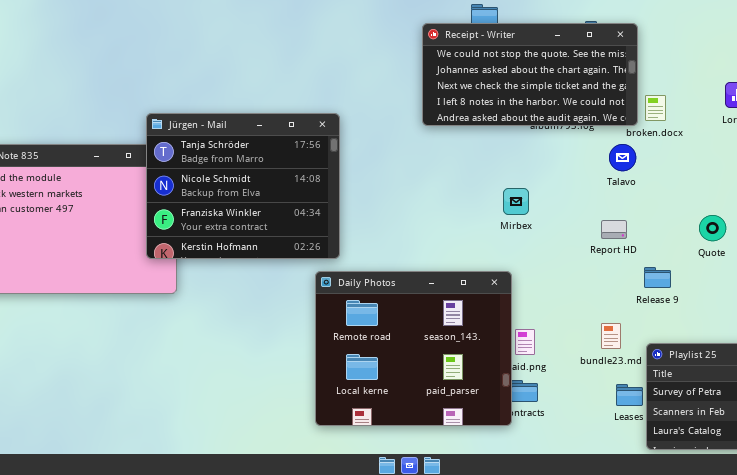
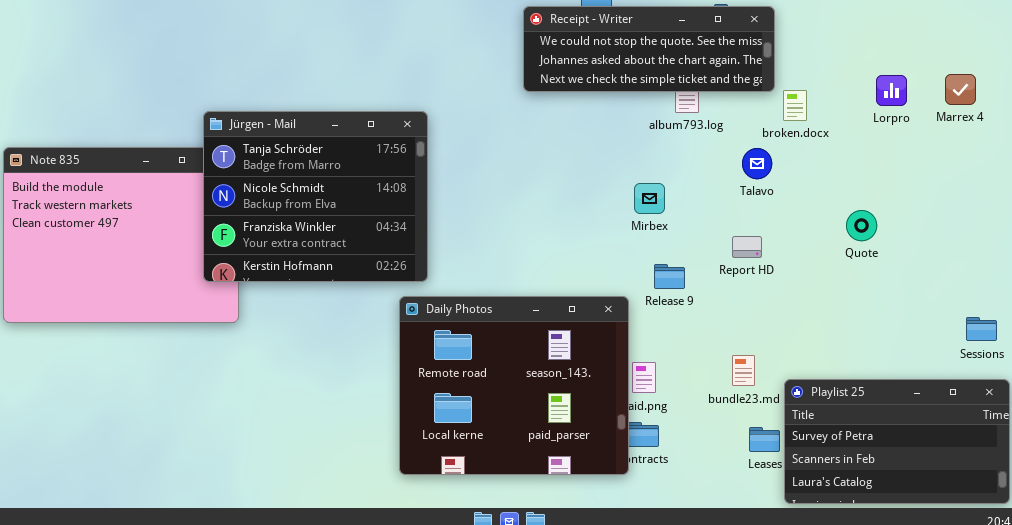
Receipt - Writer: [422,23,638,126] -> [523,6,775,92], resized
Mirbex: [503,188,529,215] -> [634,183,665,214], moved
Quote: [699,215,726,241] -> [846,210,877,241], moved
Release 9: [644,267,671,288] -> [654,264,685,289], moved

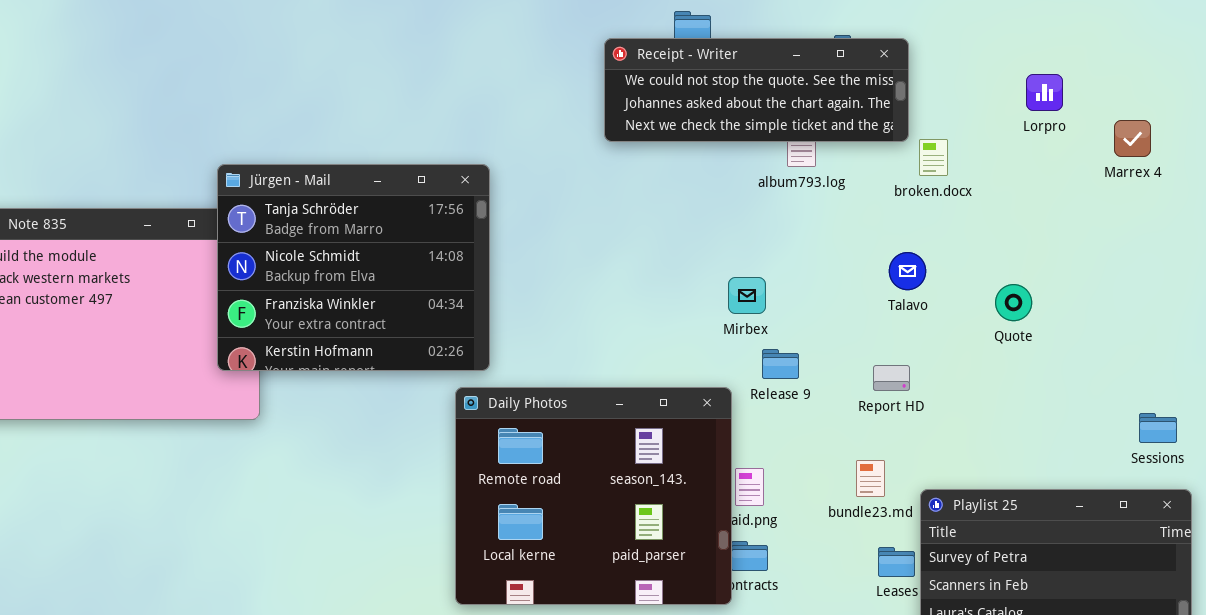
Lorpro: [876,75,907,106] -> [1026,74,1063,111], moved
Talavo: [742,148,772,179] -> [889,252,926,290], moved
Mirbex: [634,183,665,214] -> [728,277,766,314], moved
Report HD: [732,236,762,258] -> [873,365,910,391], moved

